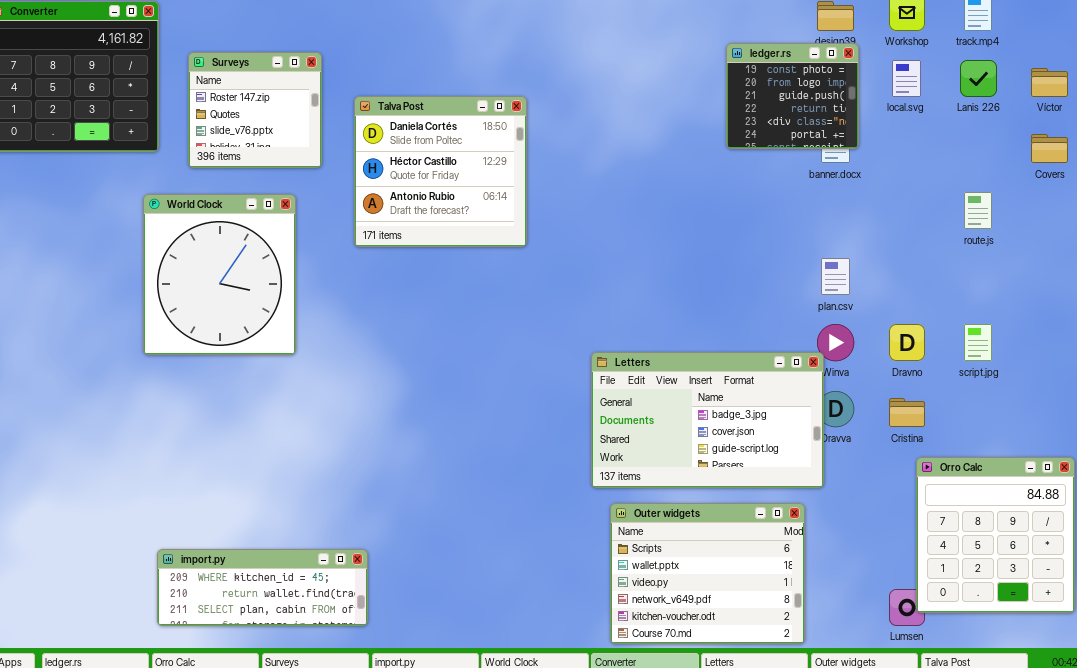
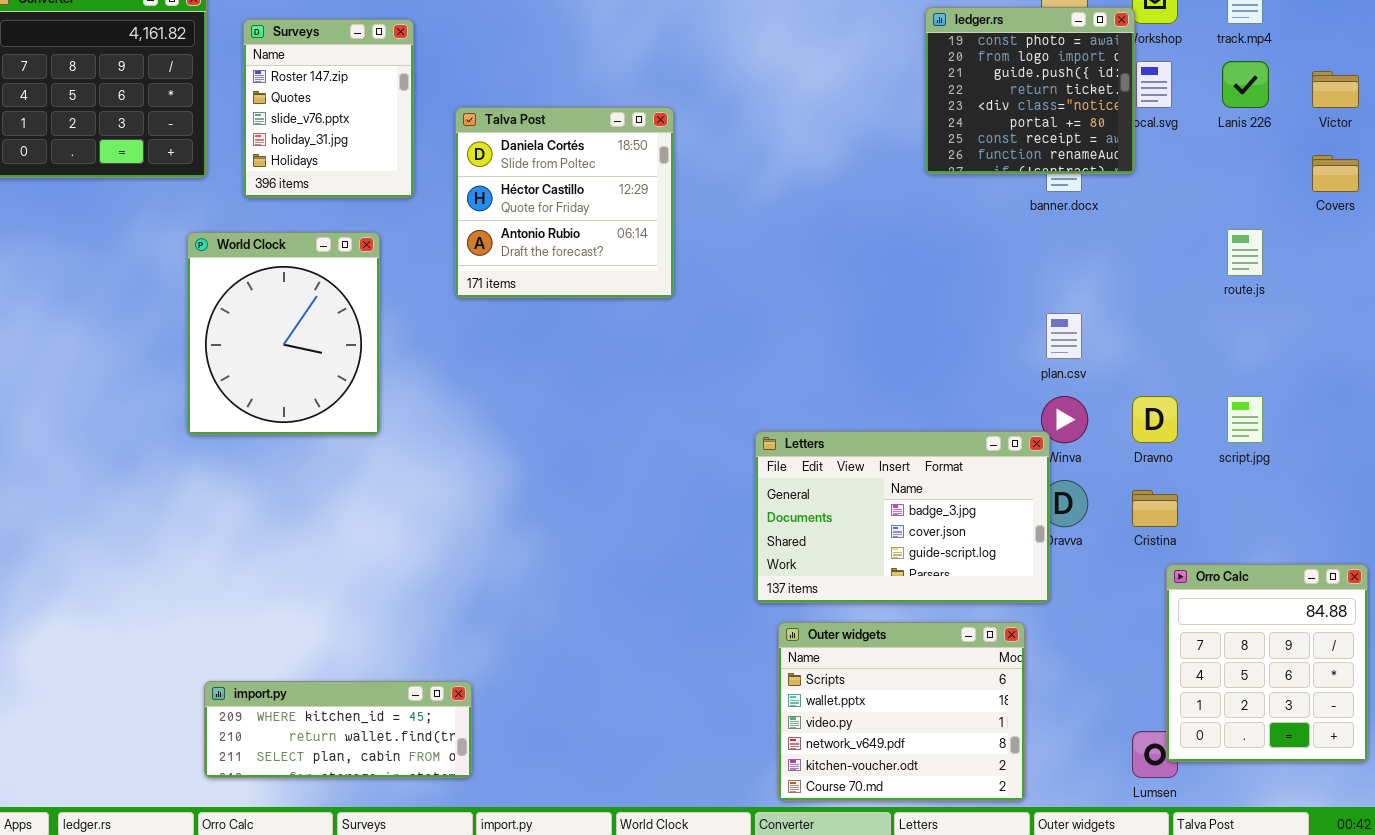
ledger.rs: [726,43,859,149] -> [925,7,1135,174], resized
Surveys: [188,52,322,168] -> [243,19,414,198], resized

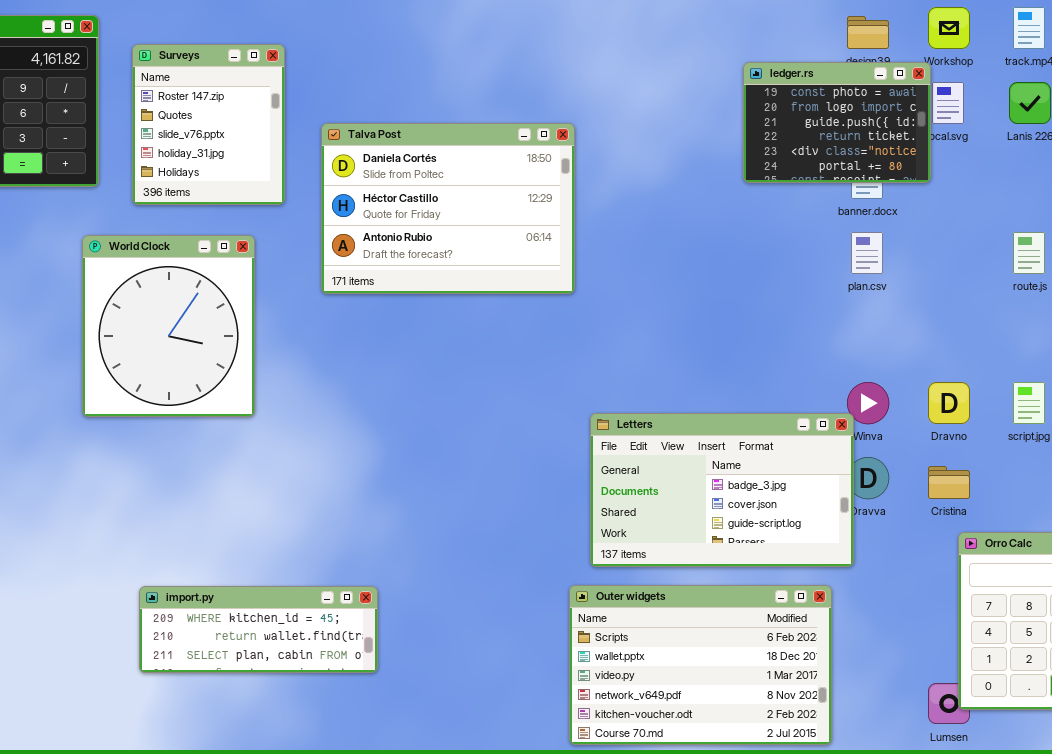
ledger.rs: [925,7,1135,174] -> [743,62,931,183], resized
Talva Post: [455,107,674,298] -> [321,123,575,294], resized
plan.csv: [1046,313,1082,359] -> [851,232,883,274], moved
Outer widgets: [778,622,1025,801] -> [569,585,832,745], resized
import.py: [204,681,472,778] -> [139,586,378,673], moved

